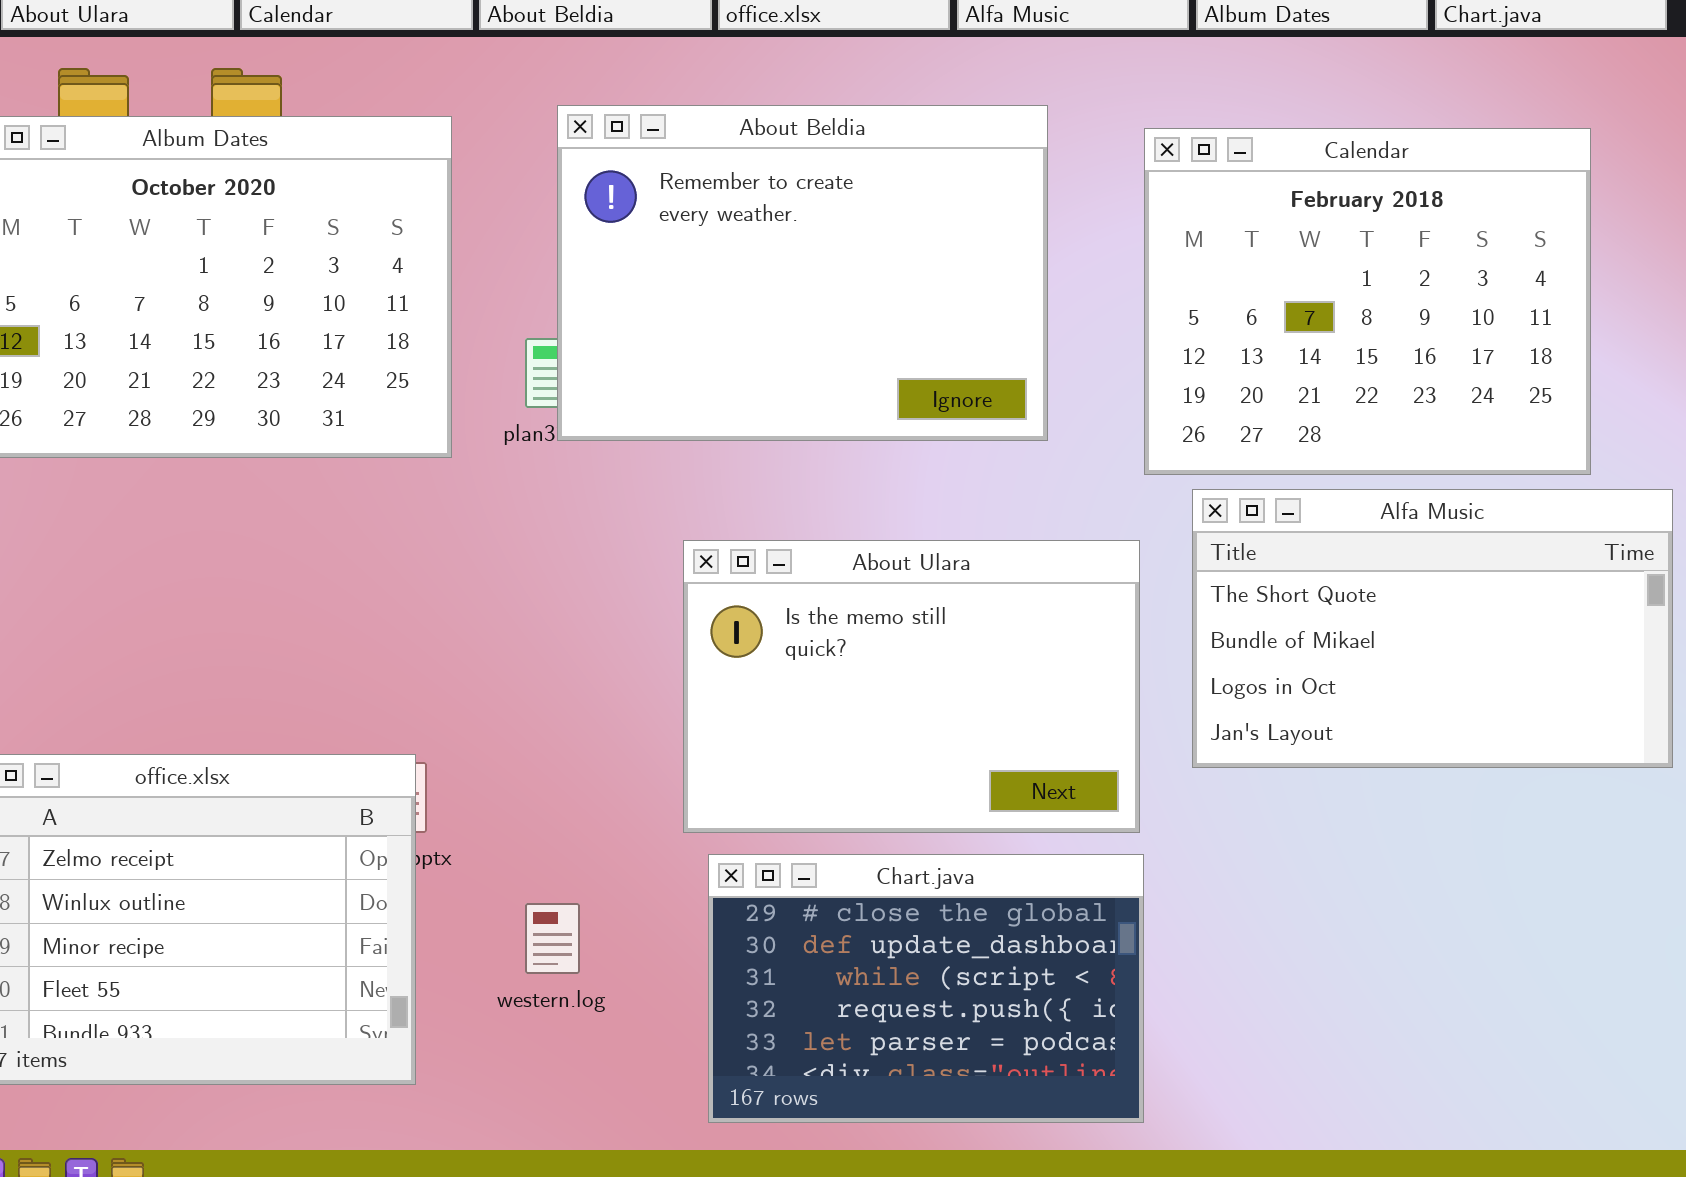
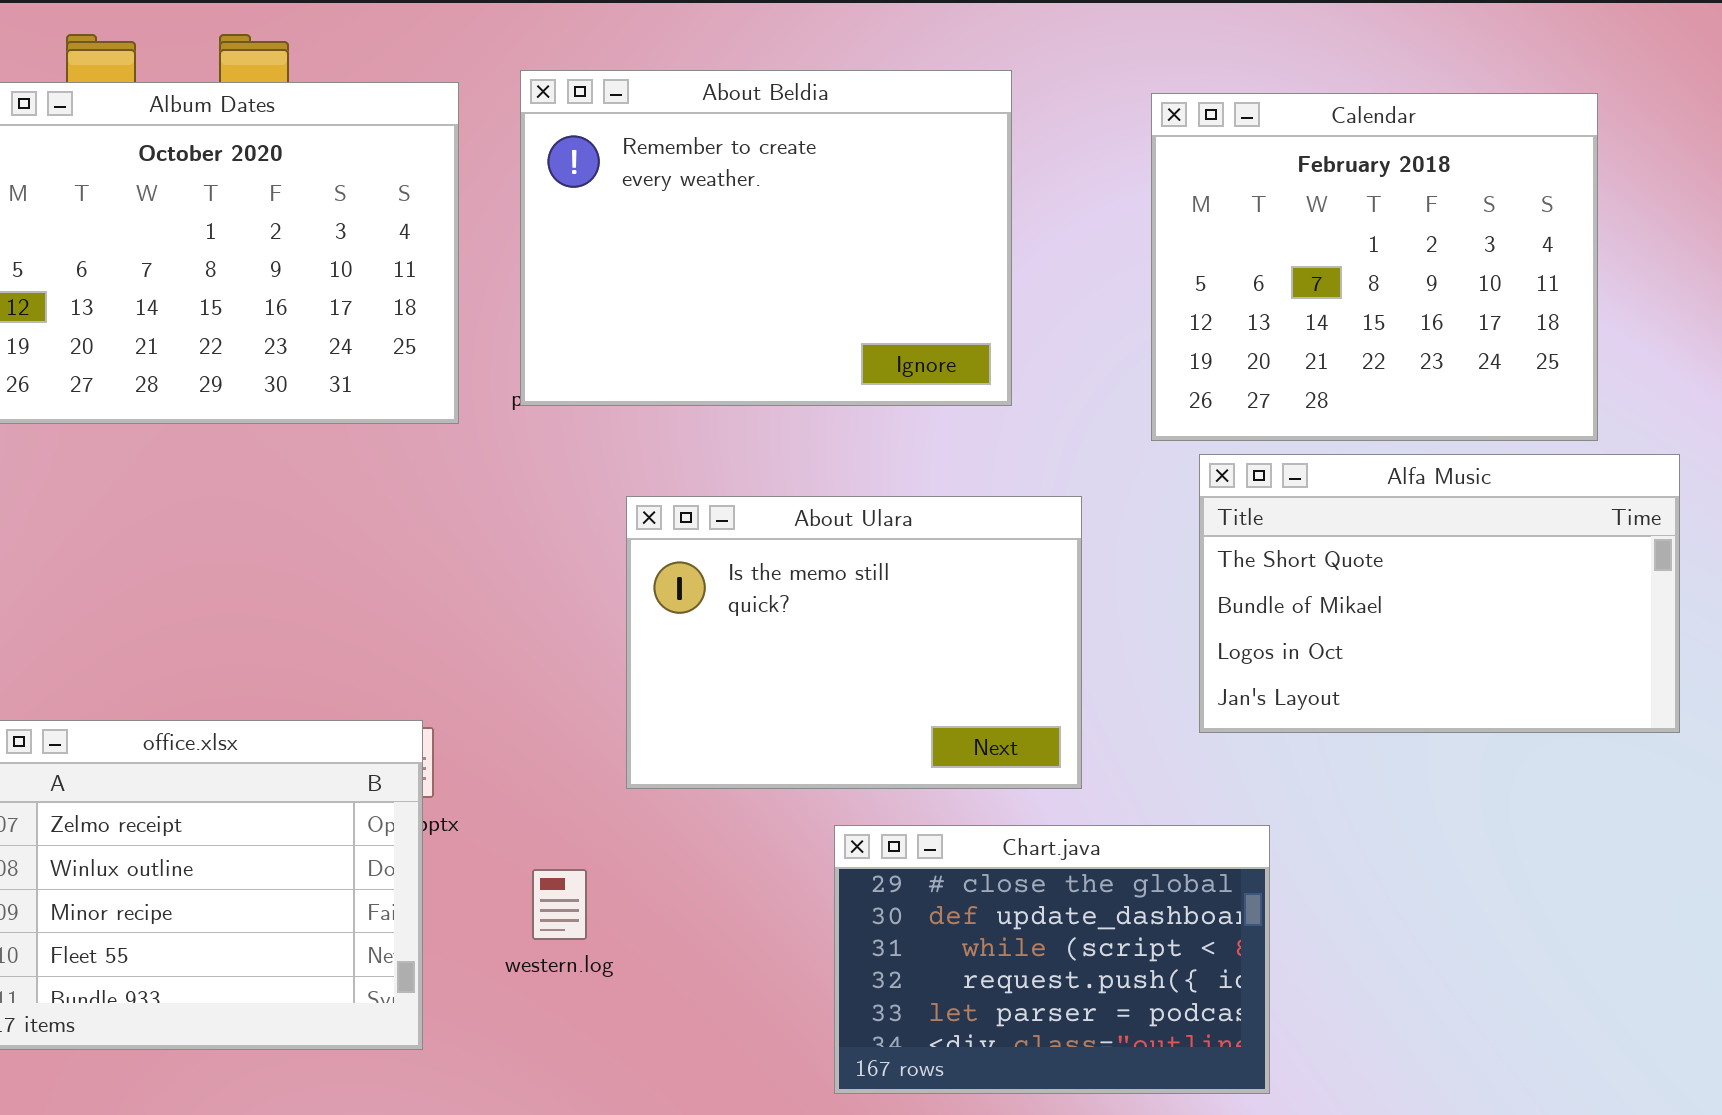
About Beldia: [557,105,1048,441] -> [520,70,1012,406], moved
About Ulara: [683,540,1140,833] -> [626,496,1082,789], moved
Chart.java: [708,854,1144,1123] -> [834,825,1270,1094], moved

